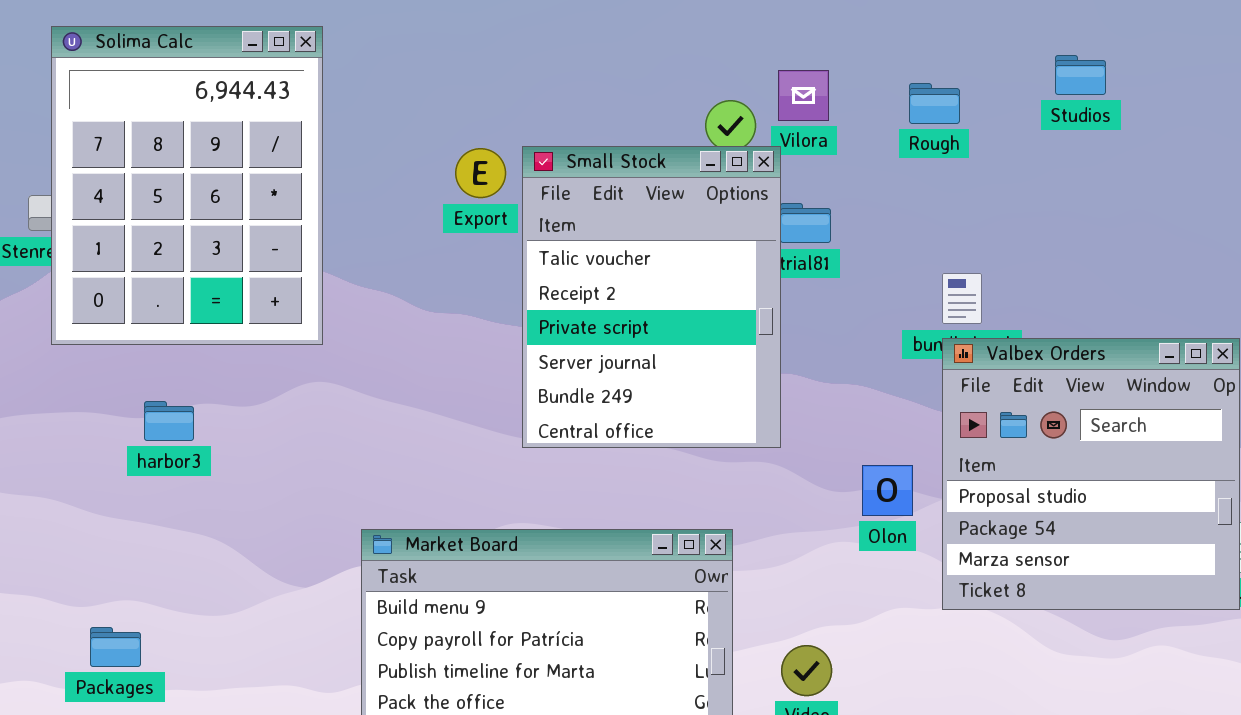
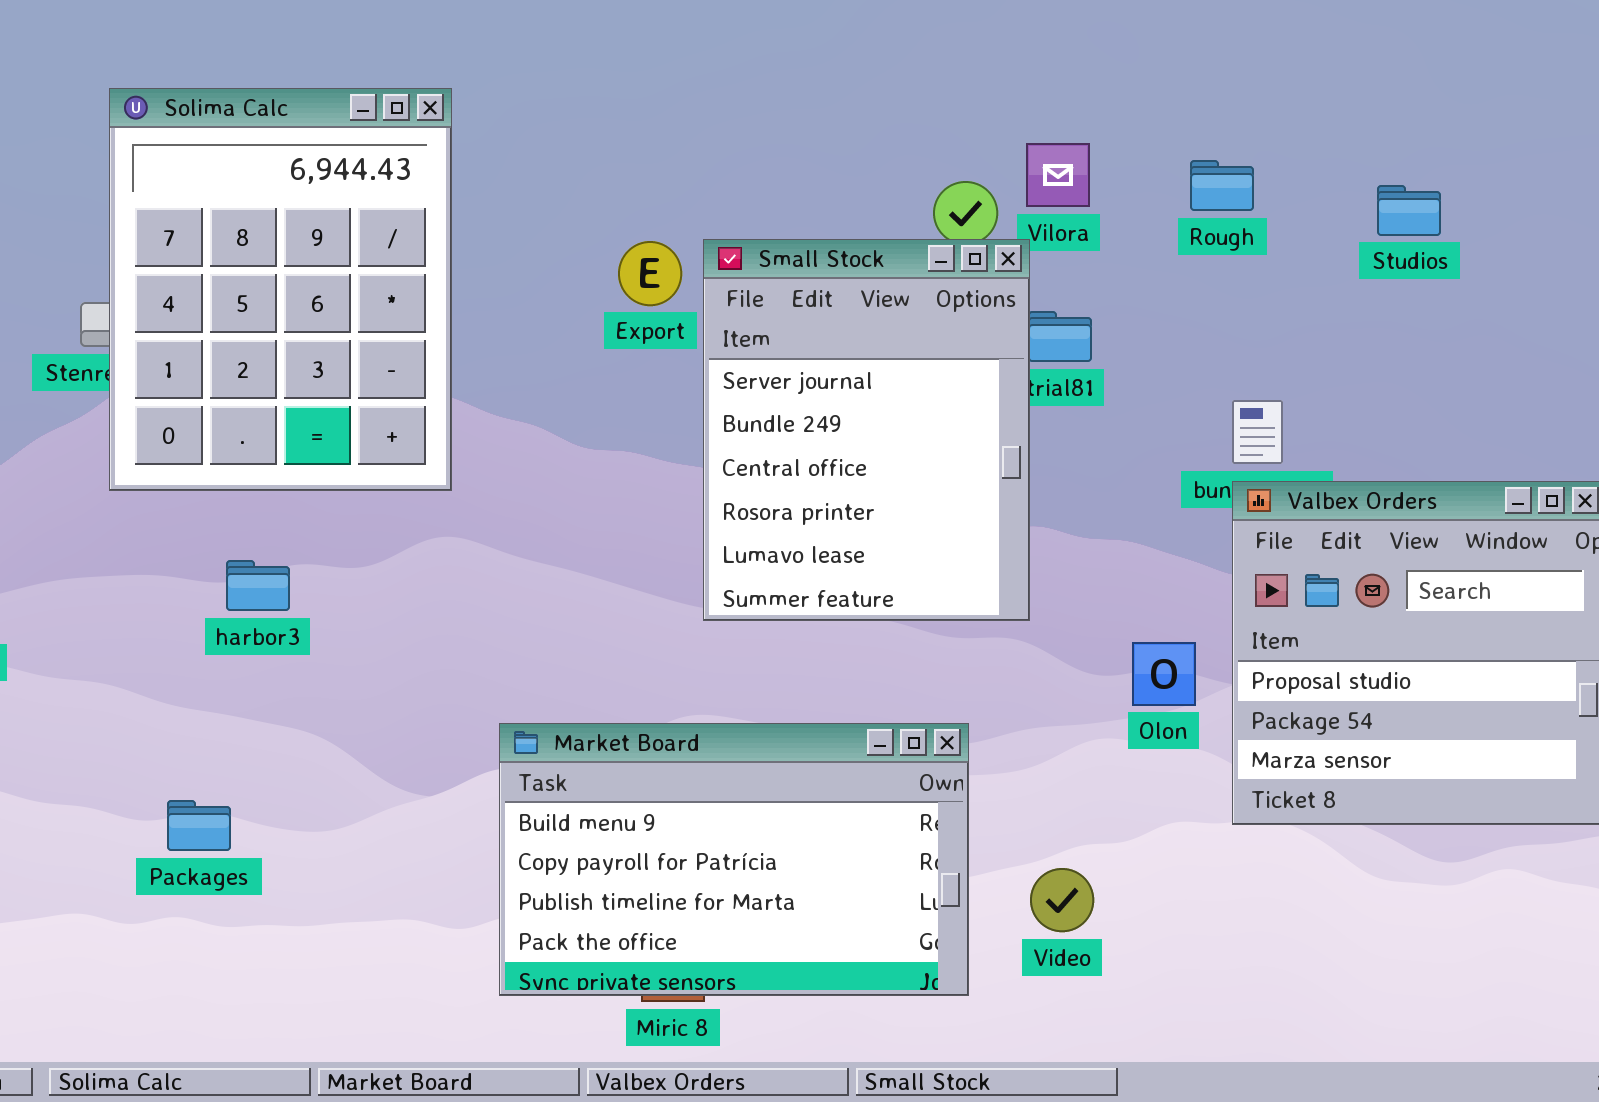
Studios: [1055,55,1106,95] -> [1377,185,1441,236], moved
Small Stock: [522,146,781,448] -> [703,239,1030,621], scrolled down 3 rows
Packages: [90,627,141,667] -> [167,800,231,851], moved

